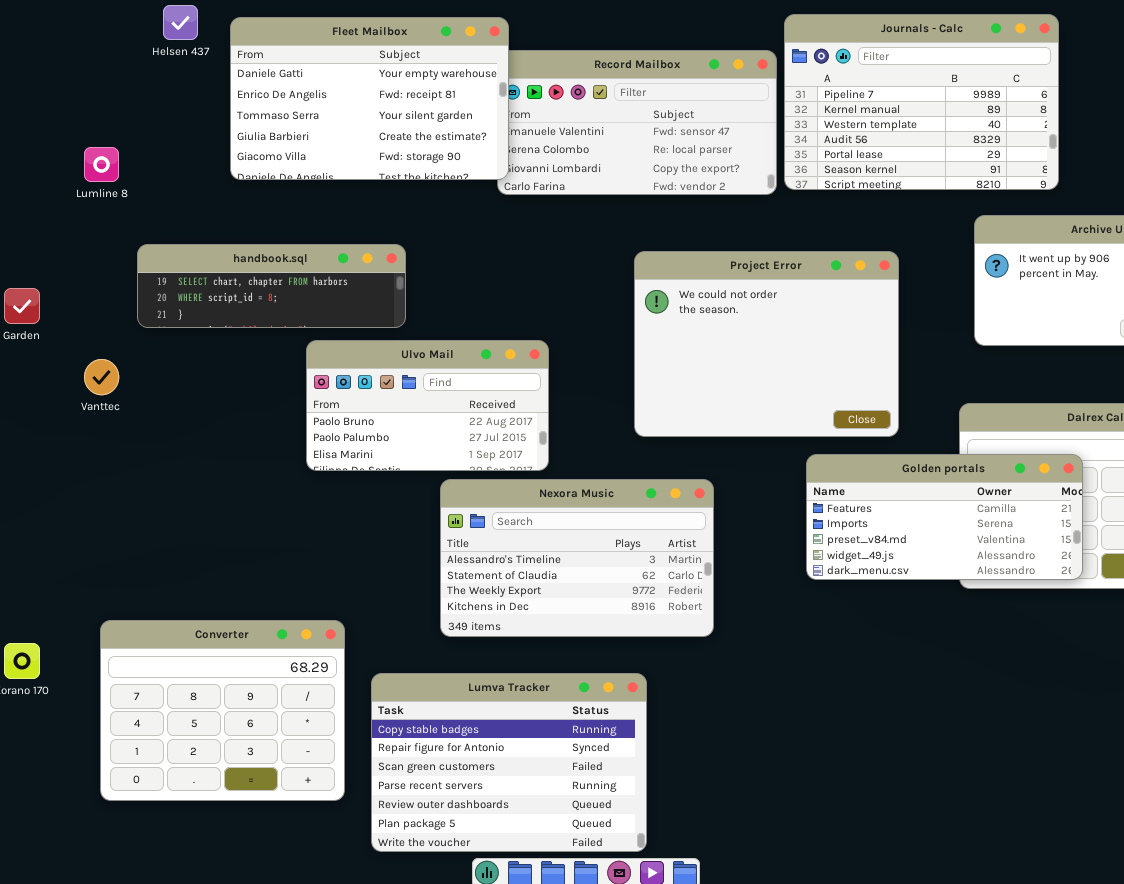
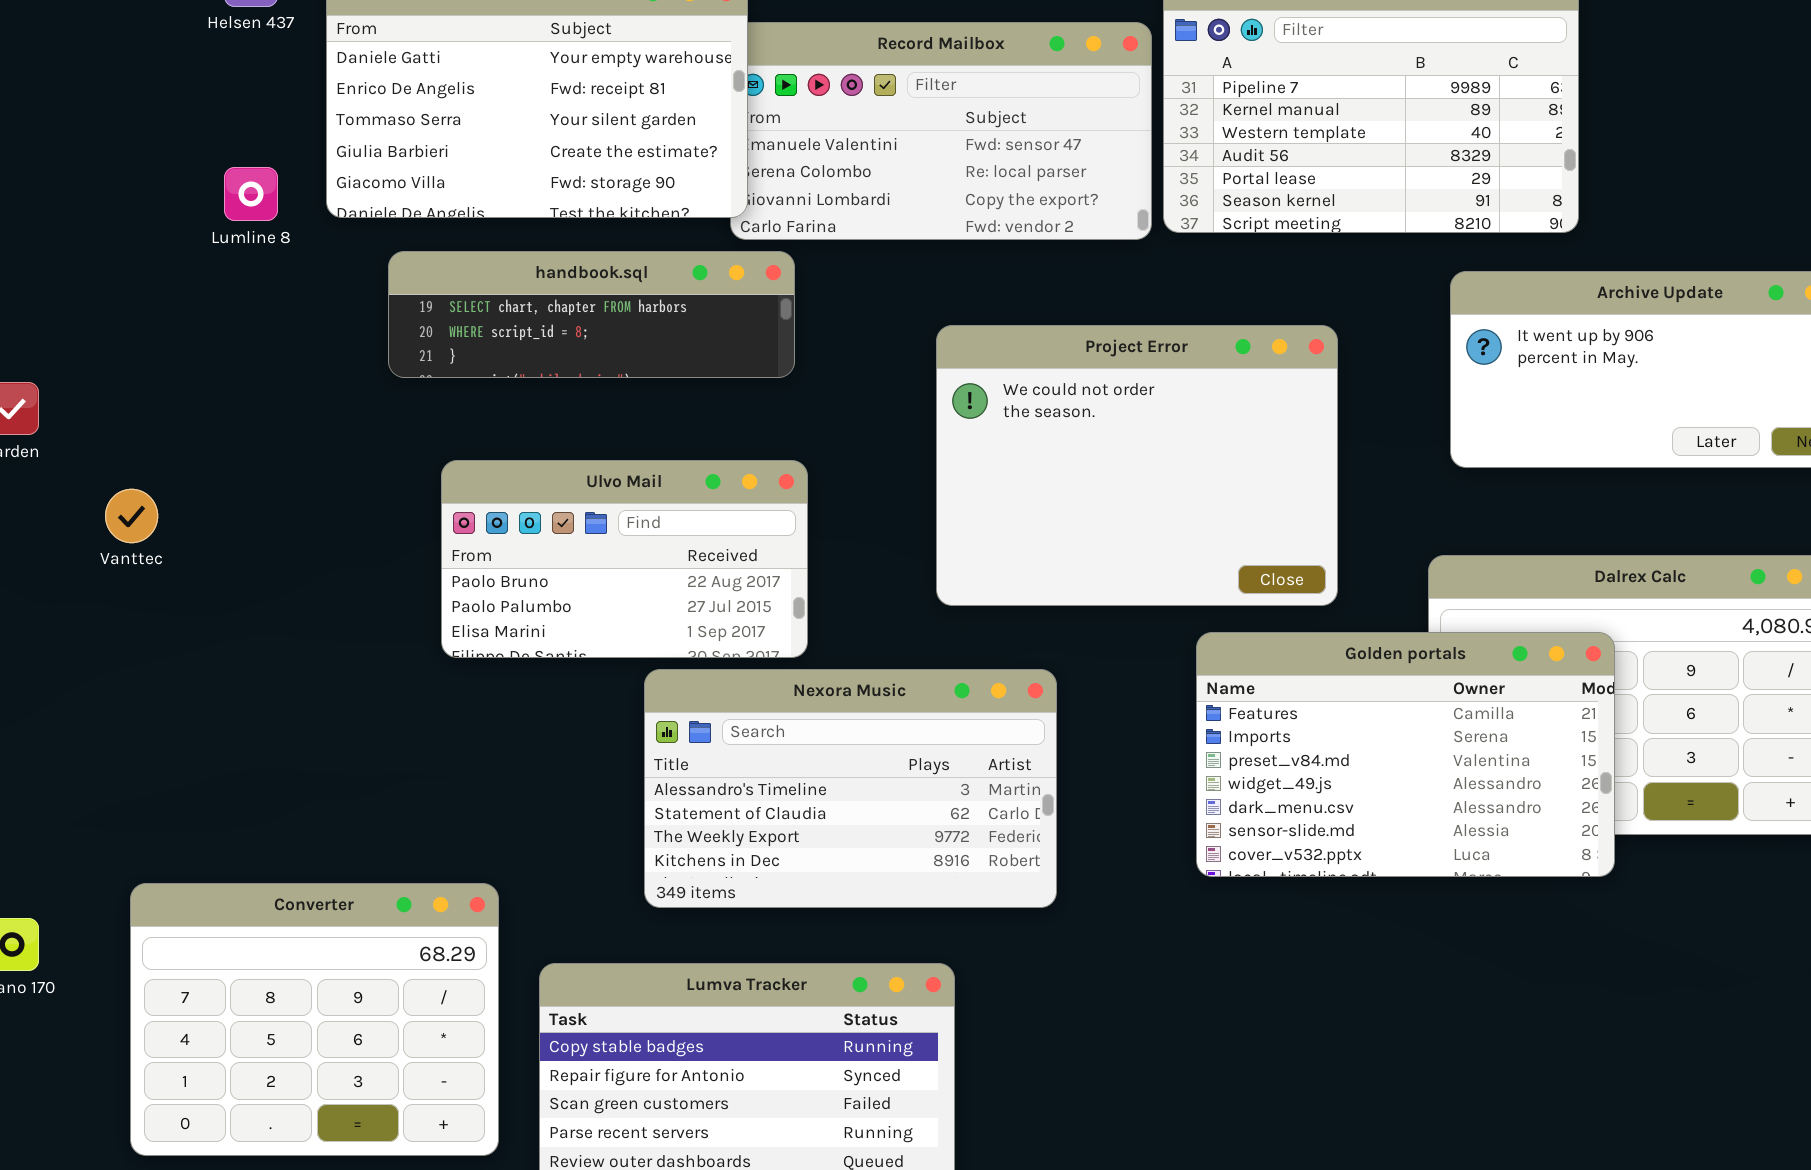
Lumline 8: [84,147,119,182] -> [224,167,278,221], moved
handbook.sql: [137,244,406,328] -> [388,251,795,378], moved
Golden portals: [806,454,1083,580] -> [1196,632,1615,877], resized

